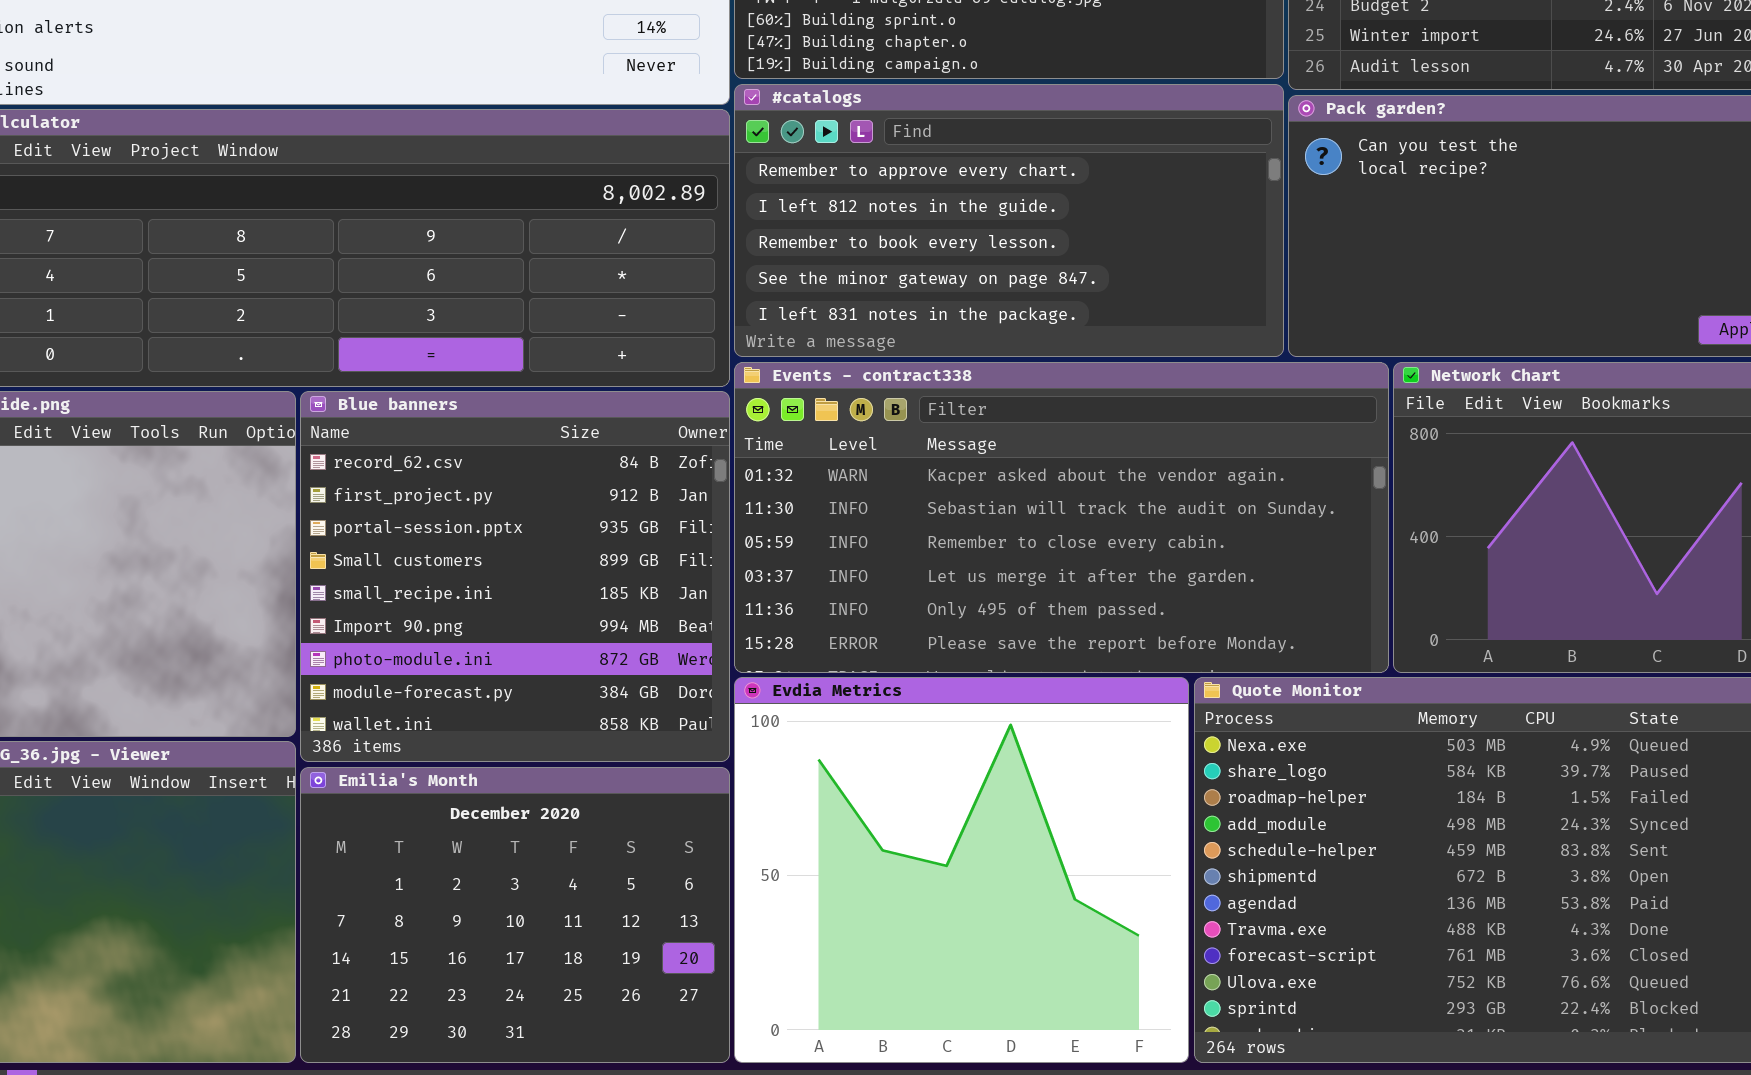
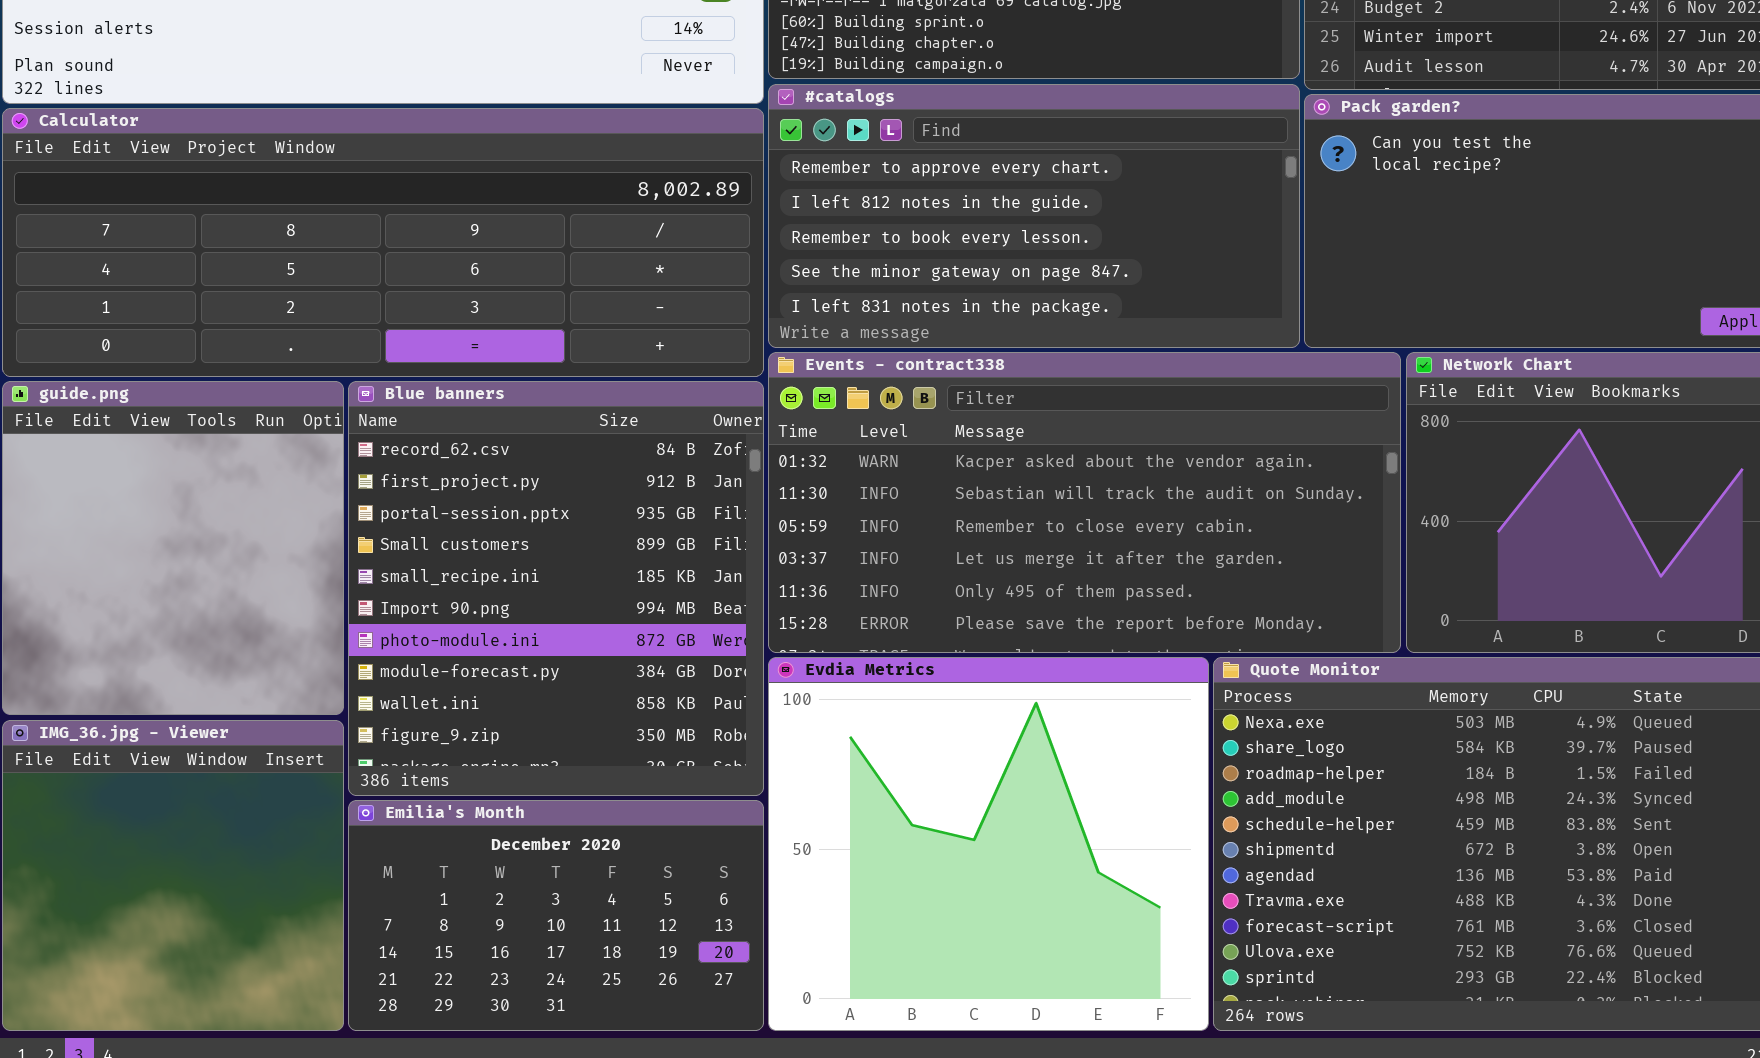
Blue banners: [300,391,730,762] -> [348,381,764,796], resized
Emilia's Month: [300,767,730,1063] -> [348,800,764,1031], resized

